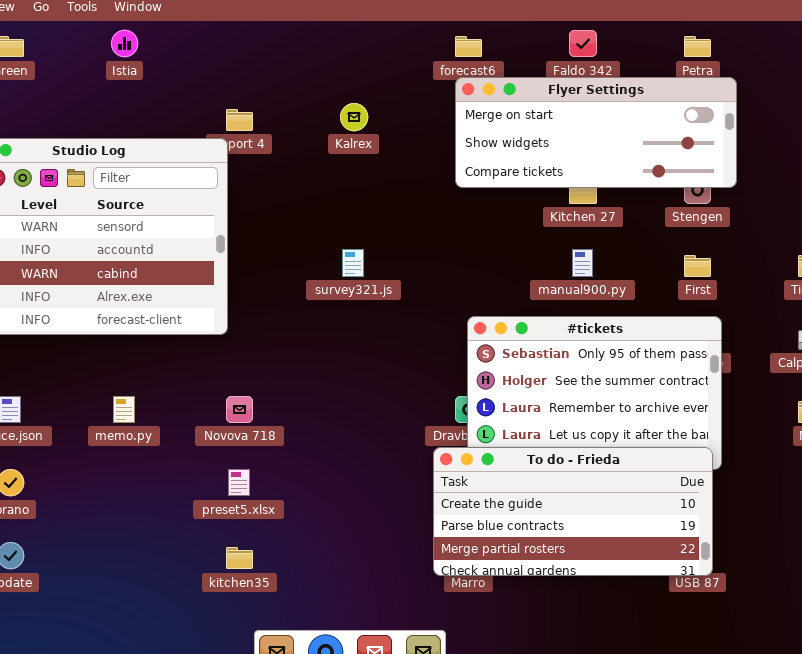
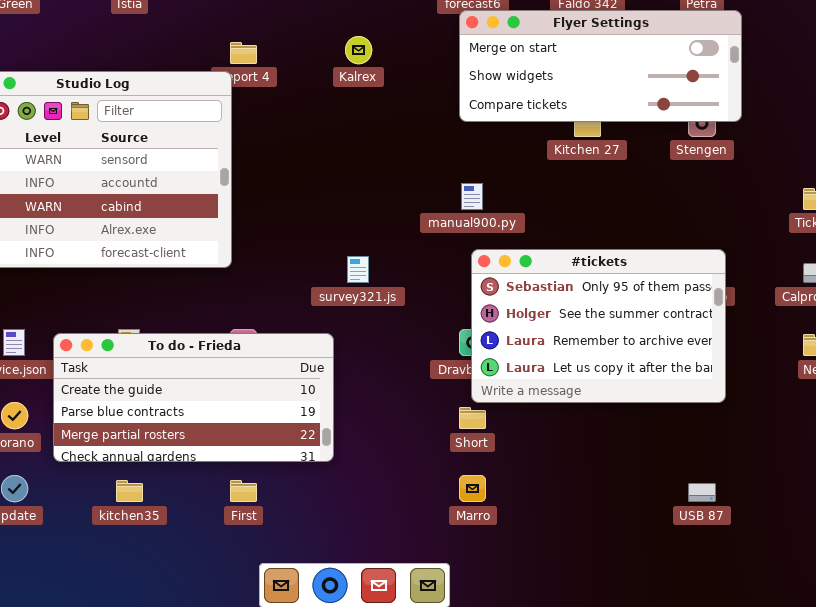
survey321.js: [342,249,364,277] -> [347,256,369,283], moved
manual900.py: [572,249,593,277] -> [461,183,483,210], moved
First: [684,255,711,277] -> [230,480,257,502], moved
To do - Frieda: [433,447,713,576] -> [53,333,334,462], moved
kitchen35: [226,547,253,569] -> [116,480,143,502], moved

